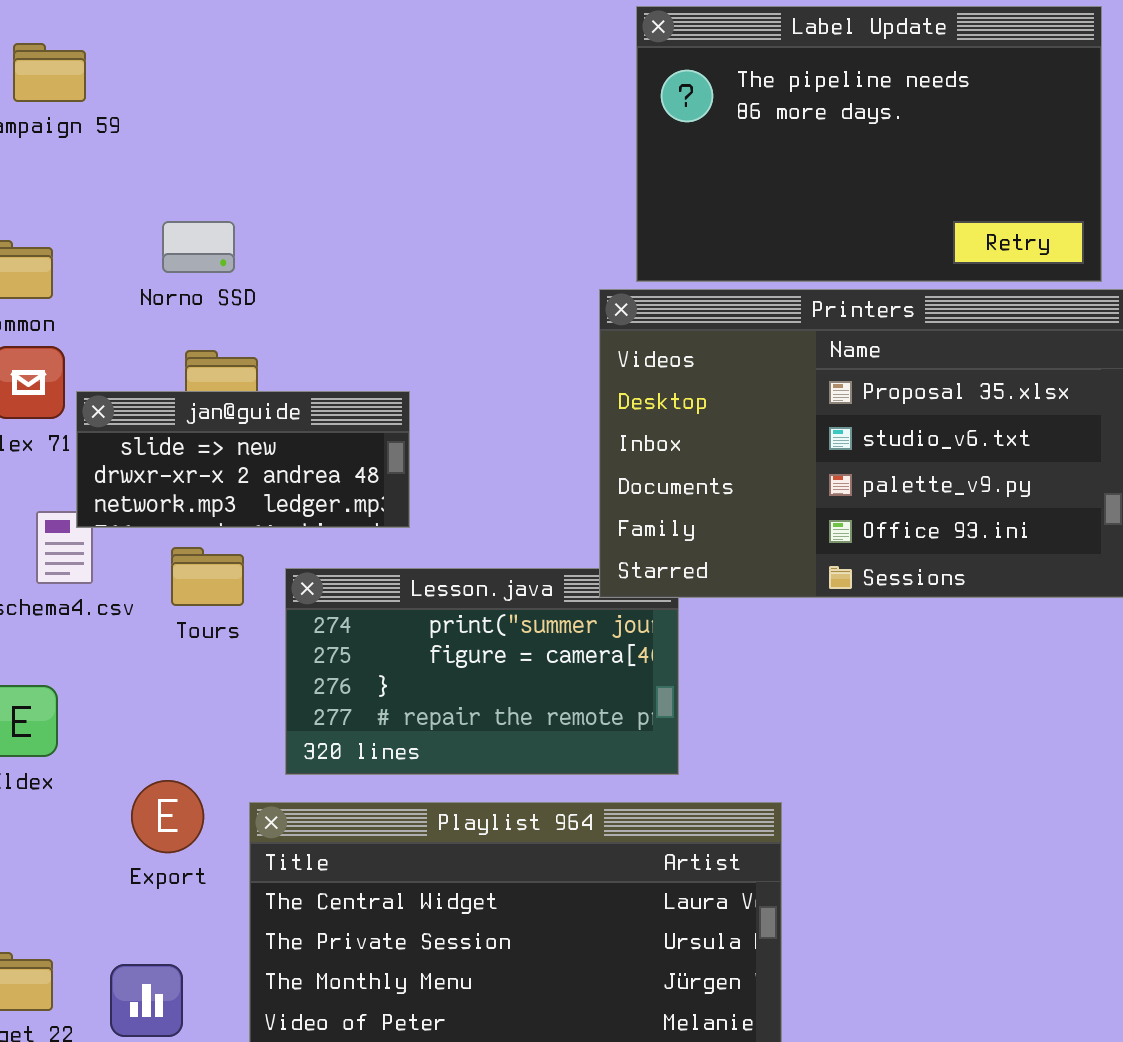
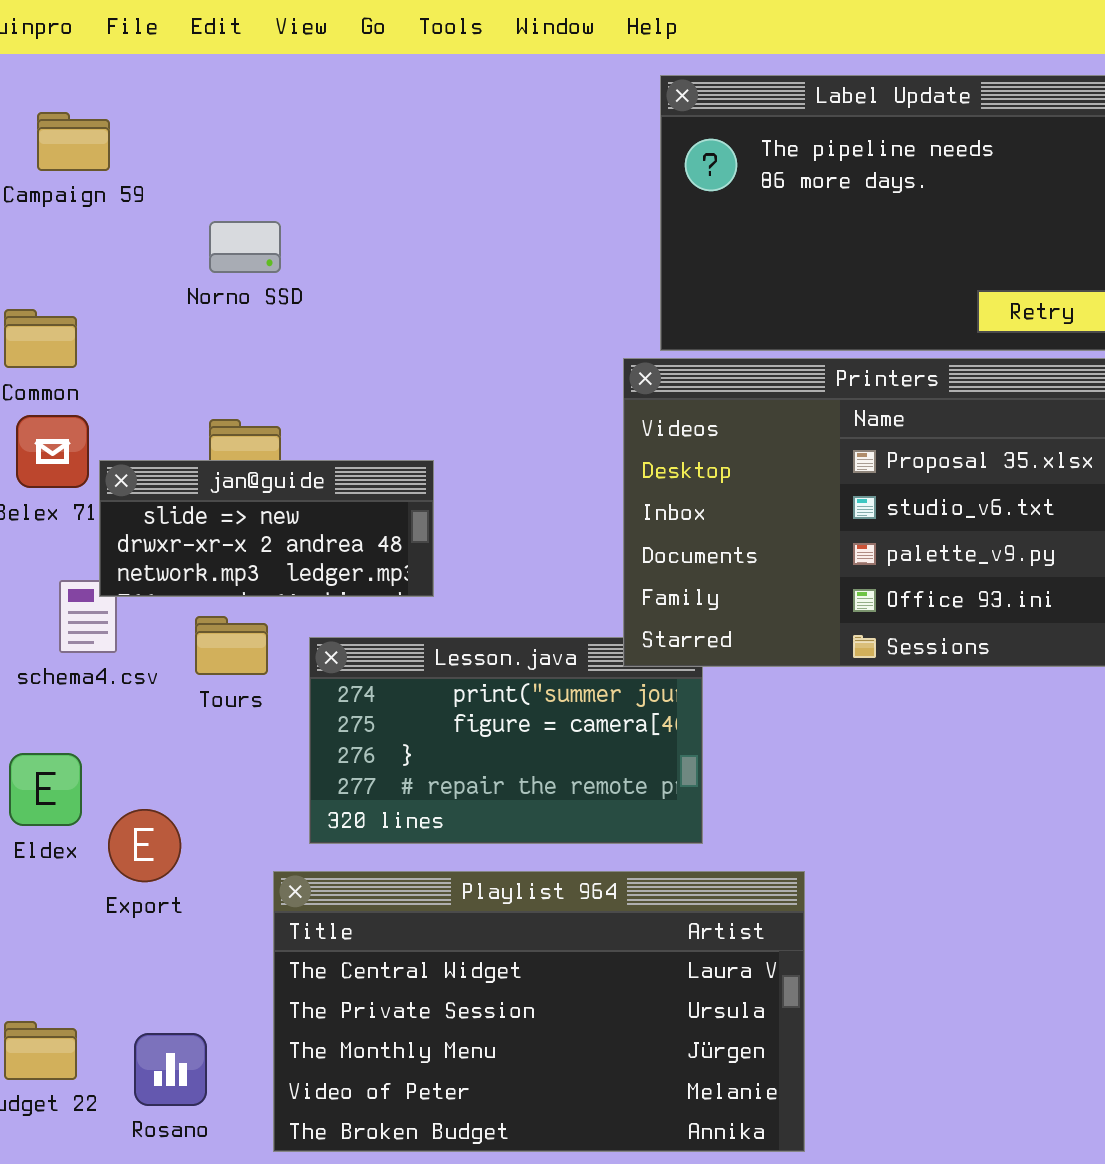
Norno SSD: [162,221,235,273] -> [209,221,281,273], moved
Export: [131,780,204,853] -> [108,809,181,882], moved

